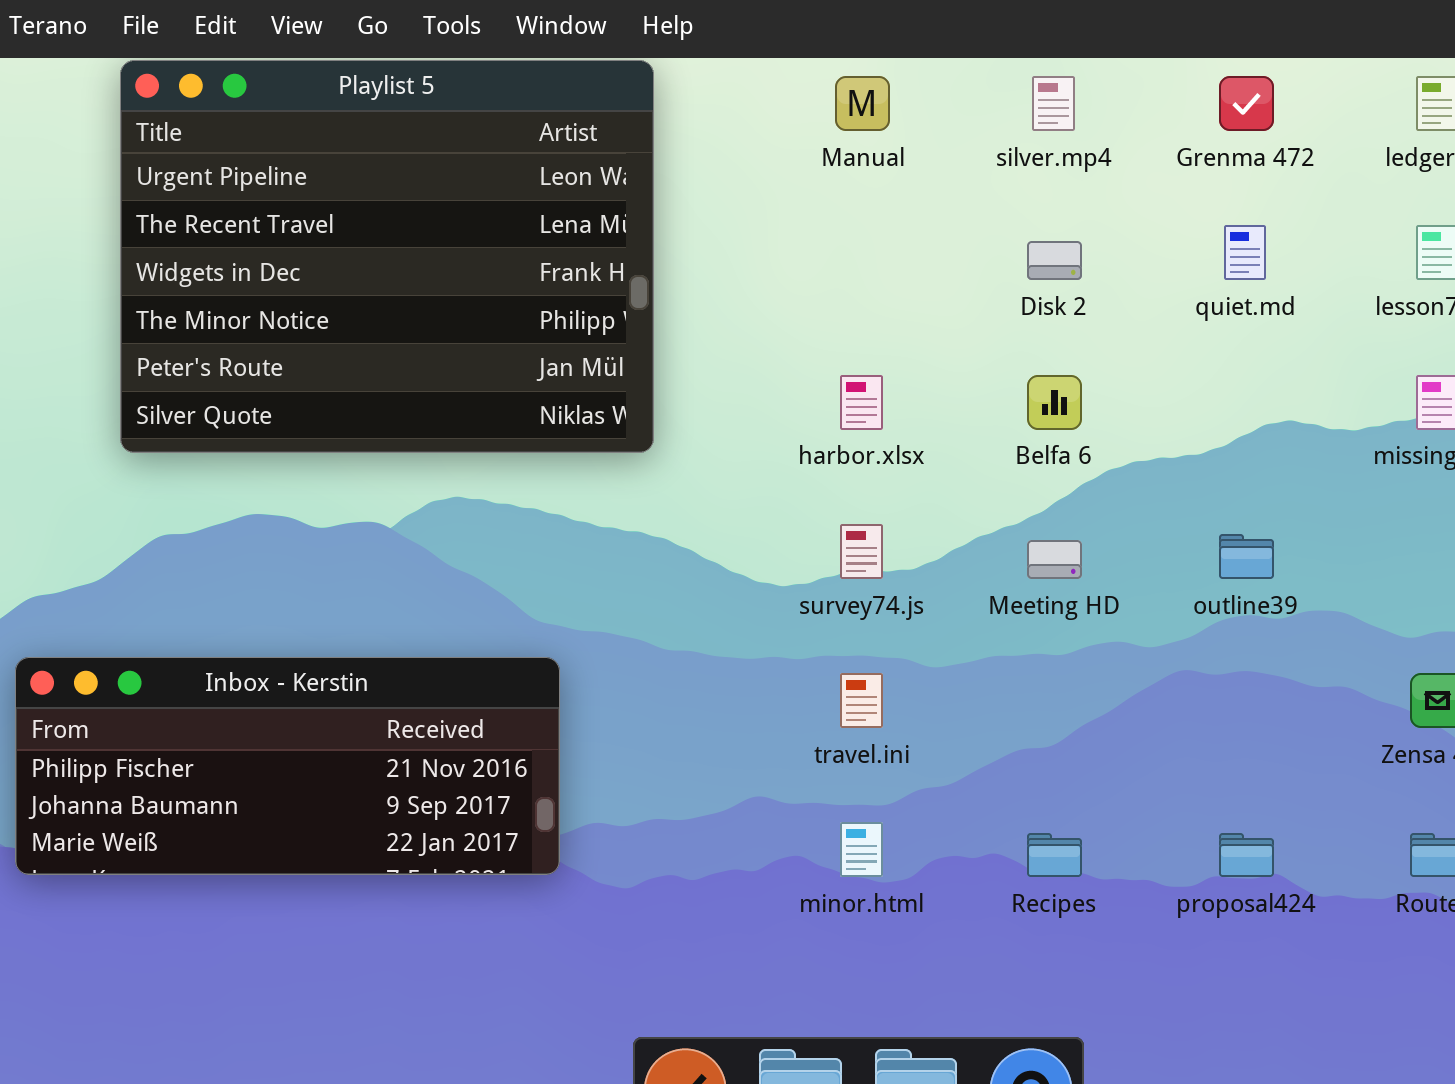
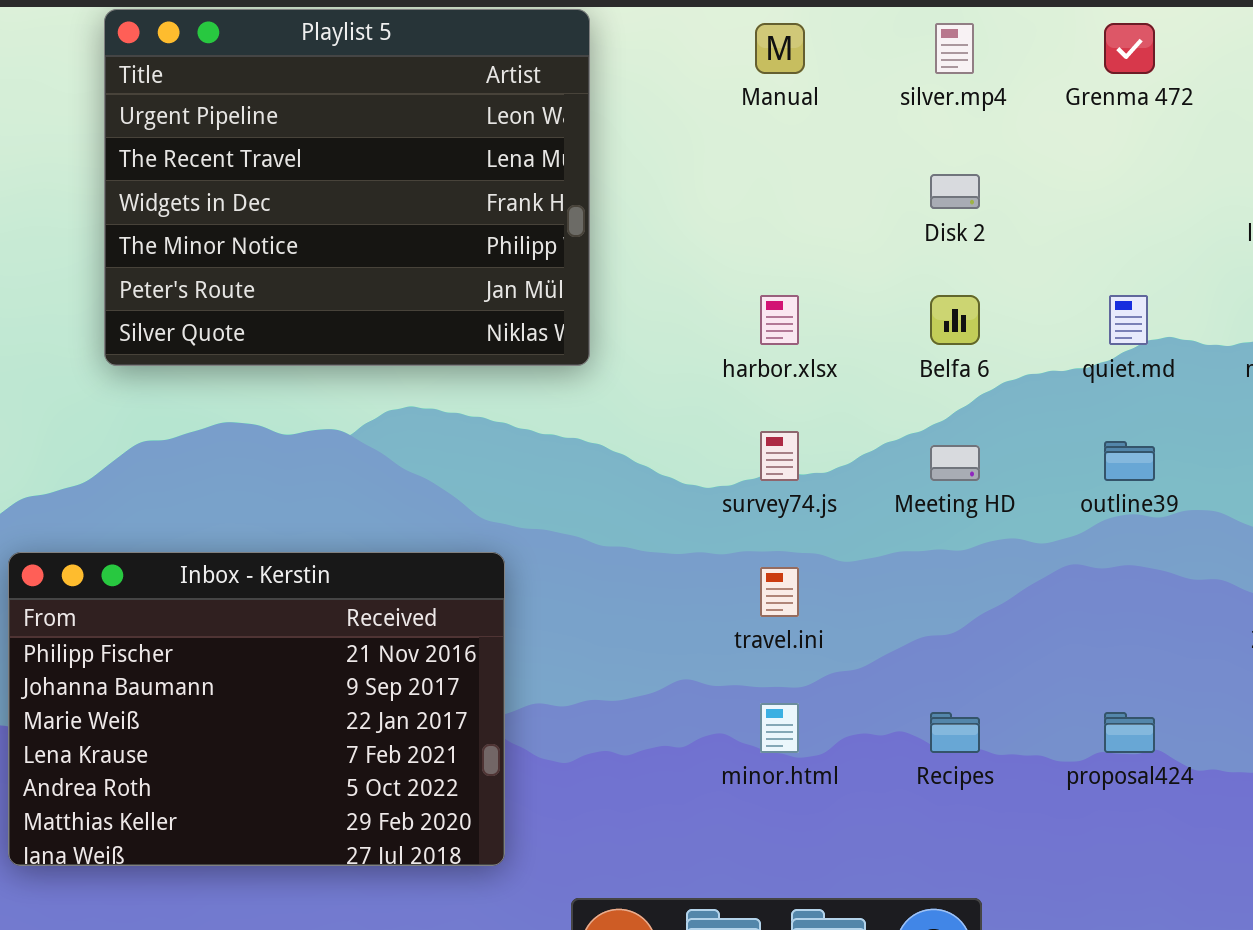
quiet.md: [1224,225,1266,280] -> [1109,295,1148,345], moved
Inbox - Kerstin: [15,657,560,875] -> [8,552,505,866], resized

